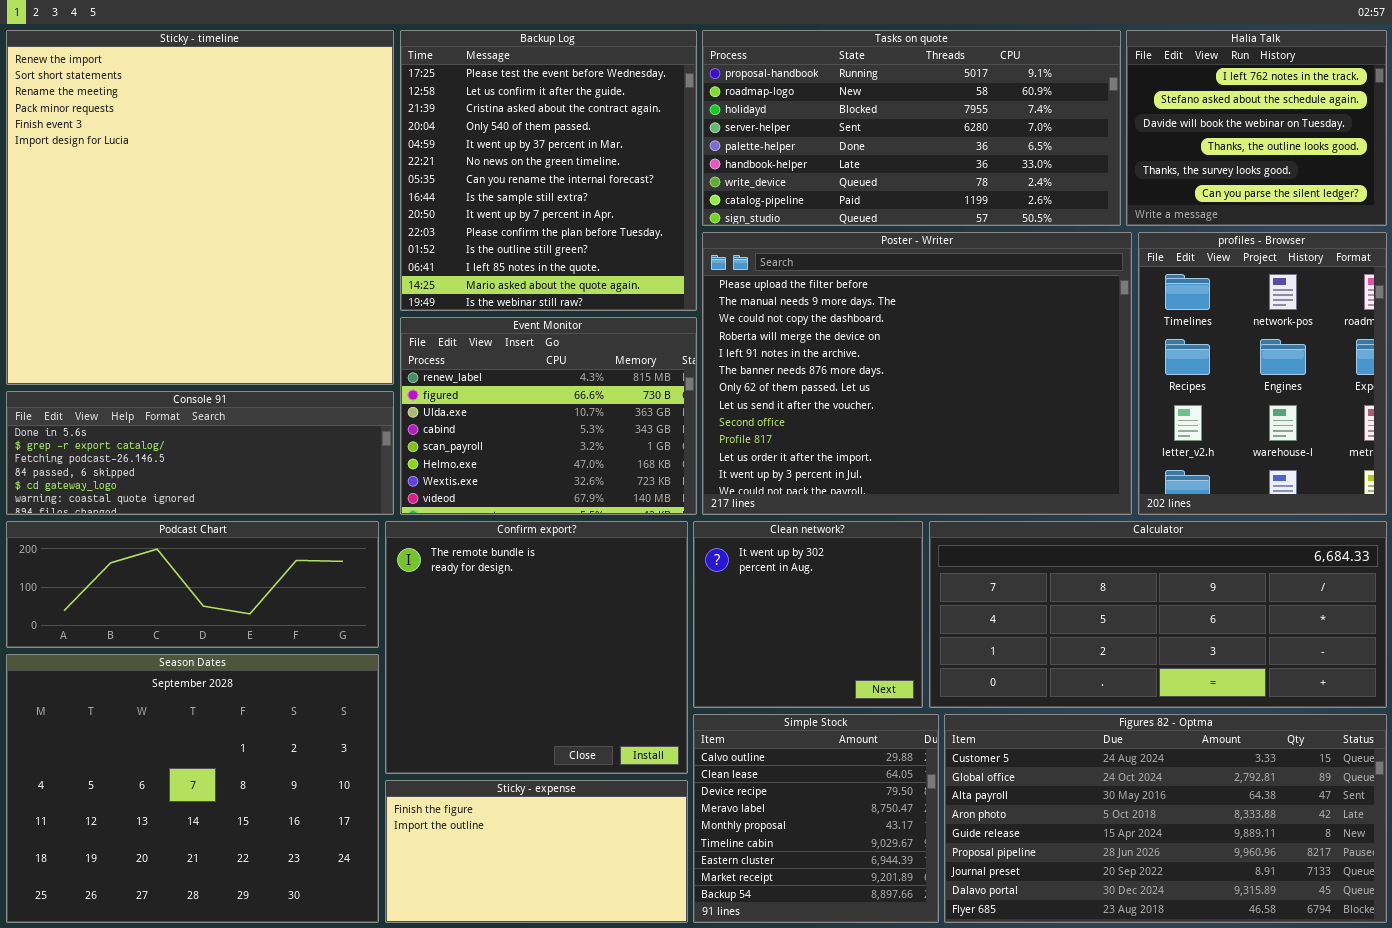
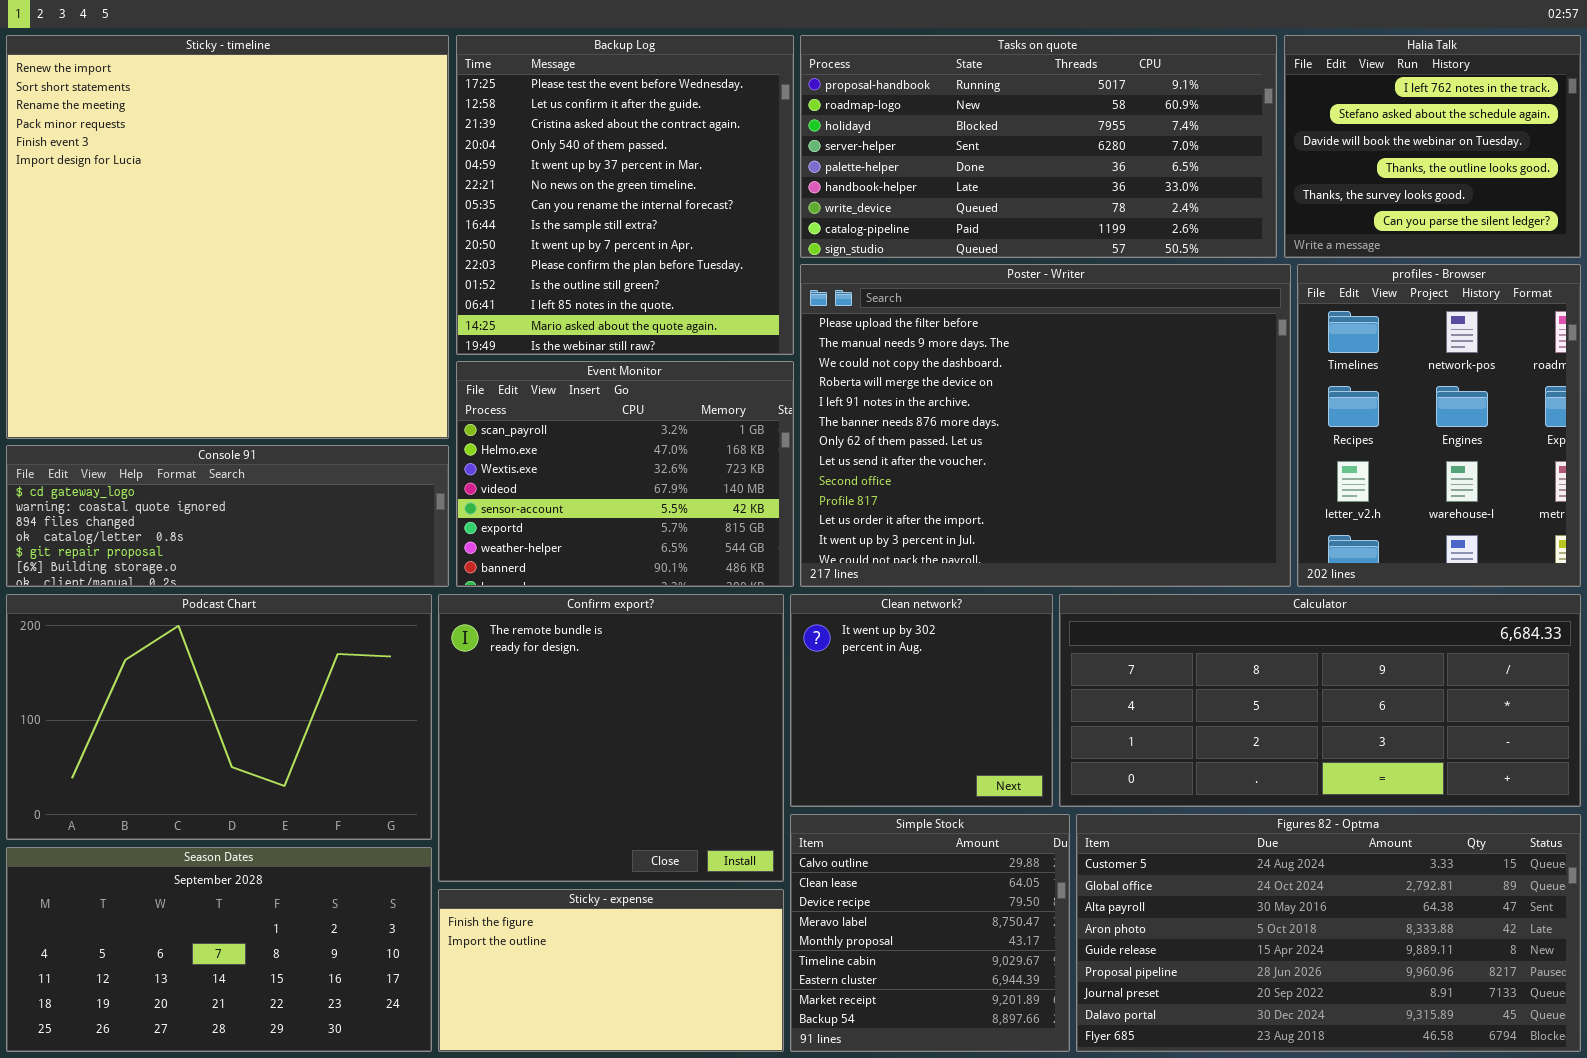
Event Monitor: [400,317,697,515] -> [456,361,794,587], scrolled down 4 rows
Console 91: [6,391,394,515] -> [6,445,449,587], scrolled down 4 rows
Podcast Chart: [6,521,379,648] -> [6,594,432,840], resized
Season Dates: [6,654,379,923] -> [6,847,432,1052], resized

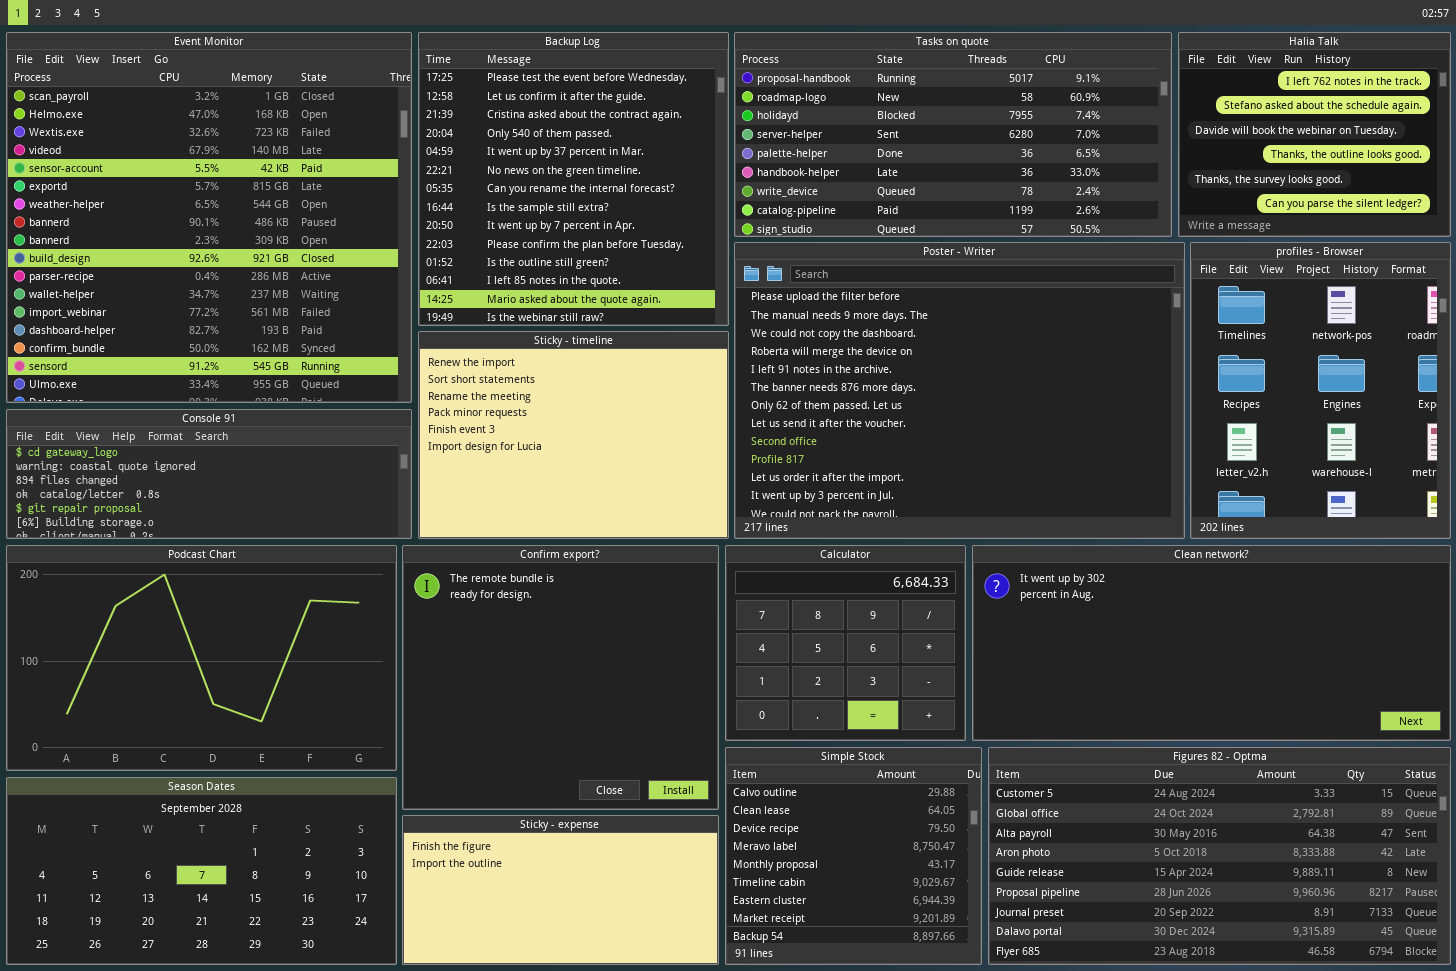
Sticky - timeline: [6,35,449,439] -> [418,331,729,539], moved, resized
Event Monitor: [456,361,794,587] -> [6,32,412,403], moved, resized
Clean network?: [790,594,1053,807] -> [972,545,1451,741], moved, resized
Calculator: [1059,594,1581,807] -> [725,545,966,741], moved, resized

